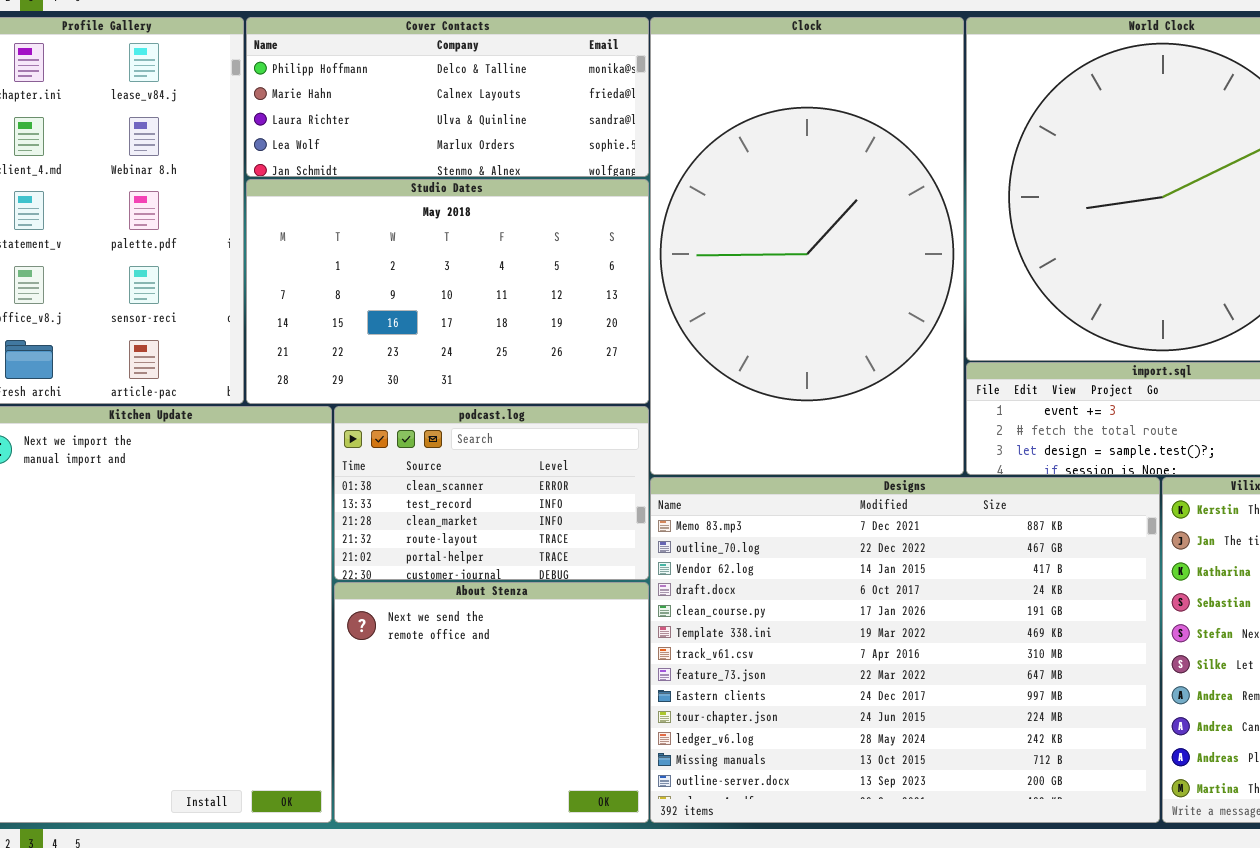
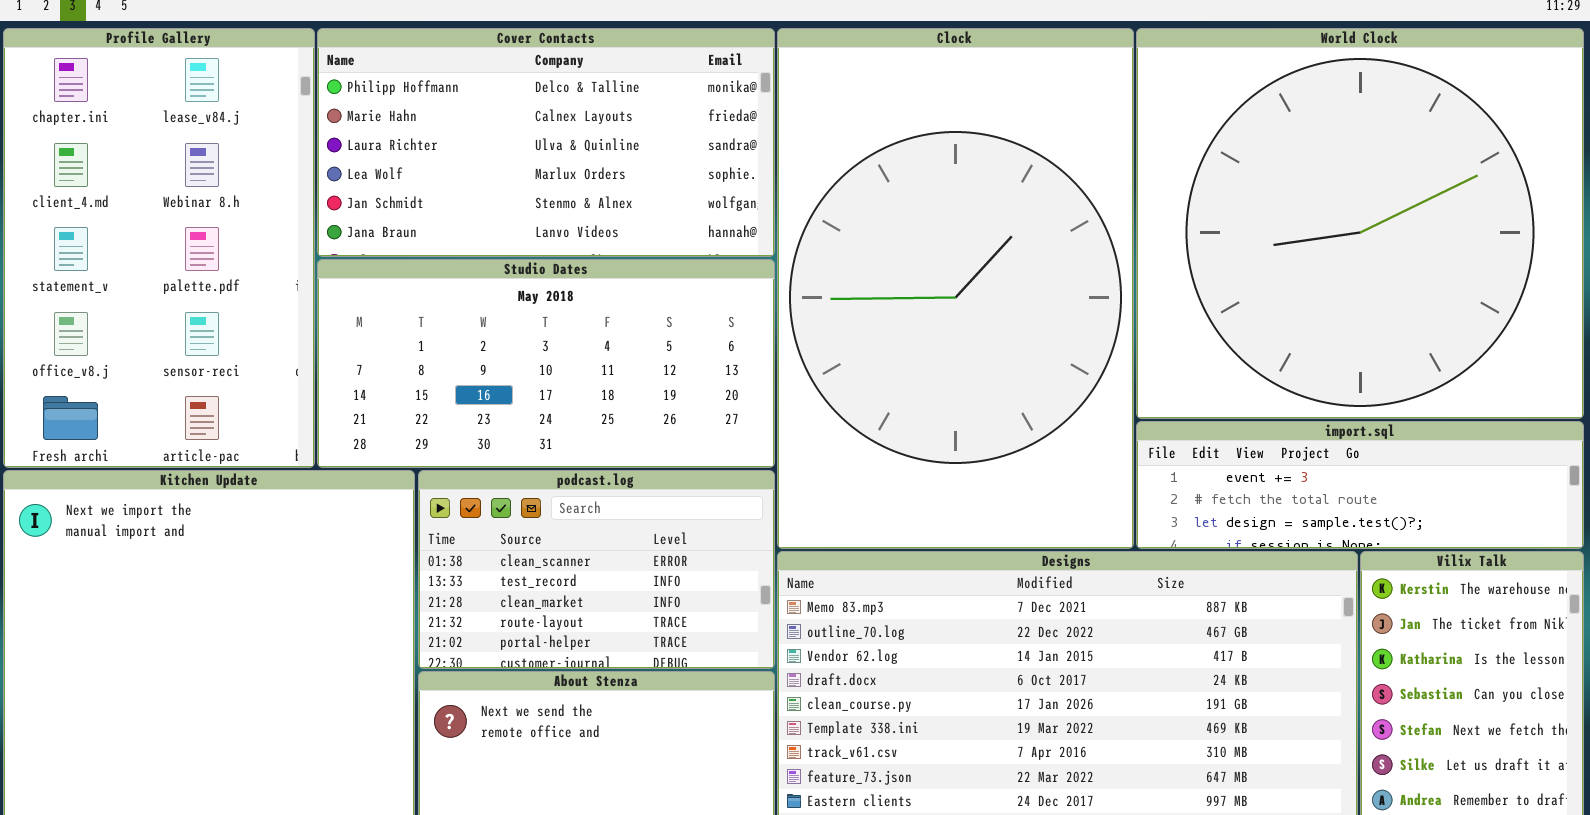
Cover Contacts: [246,17,649,177] -> [317,28,775,257], resized
Studio Dates: [246,179,649,404] -> [317,259,775,468], resized

